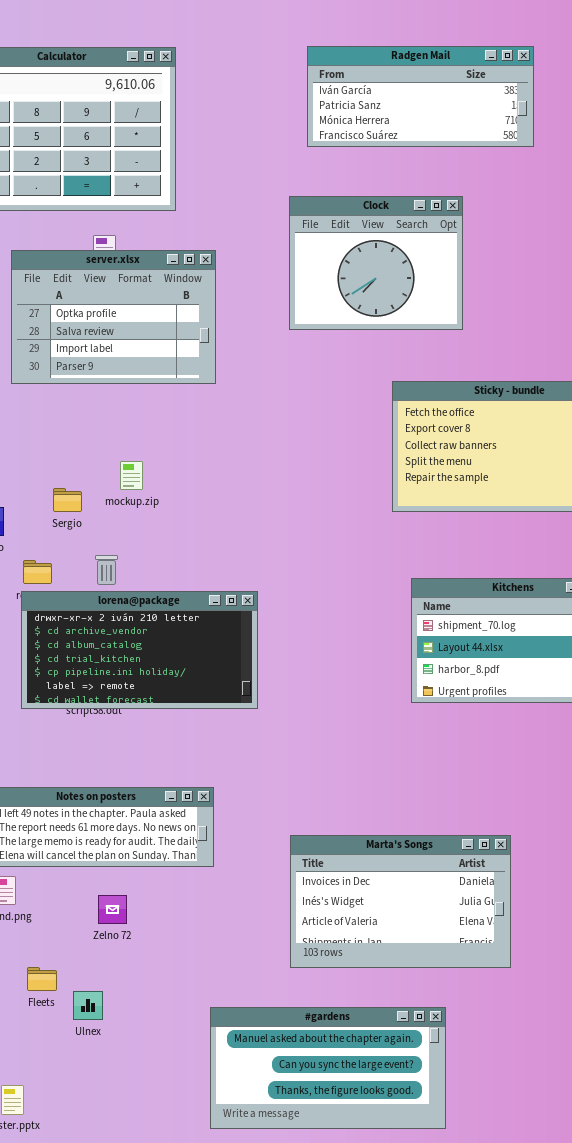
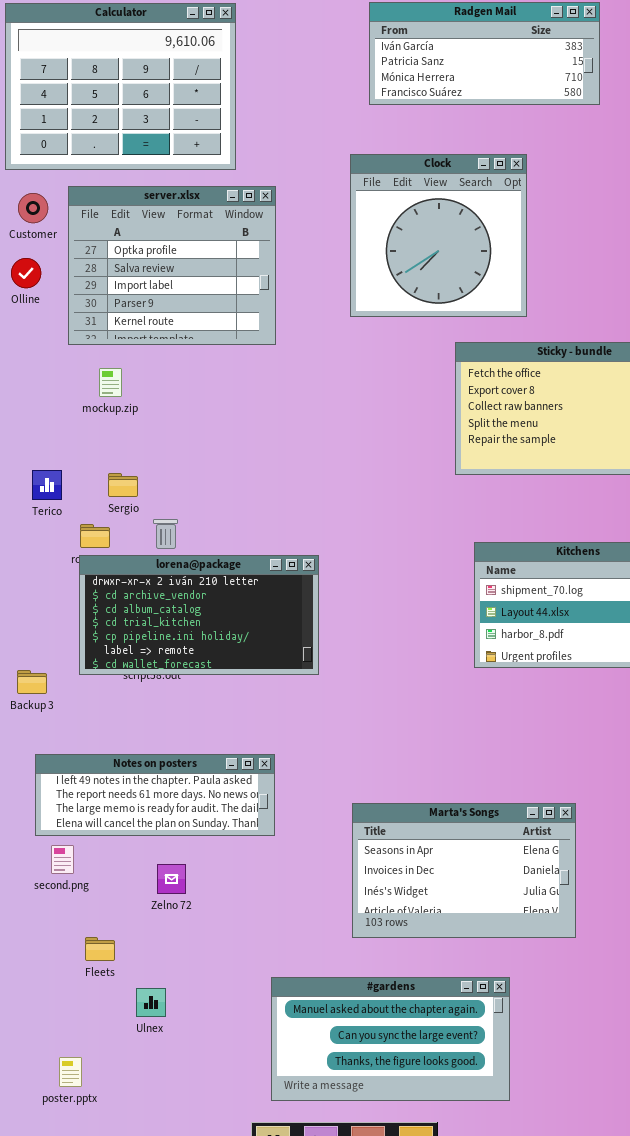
Clock: [289,196,463,330] -> [350,154,527,317], resized
server.xlsx: [11,250,216,384] -> [68,186,276,345], resized
mockup.zip: [120,461,143,490] -> [99,368,122,397], moved
Sergio: [53,488,82,512] -> [108,473,138,497], moved
Marta's Songs: [290,835,511,968] -> [352,803,576,938], scrolled up 1 row
Ulnex: [73,991,103,1020] -> [136,988,166,1017], moved

